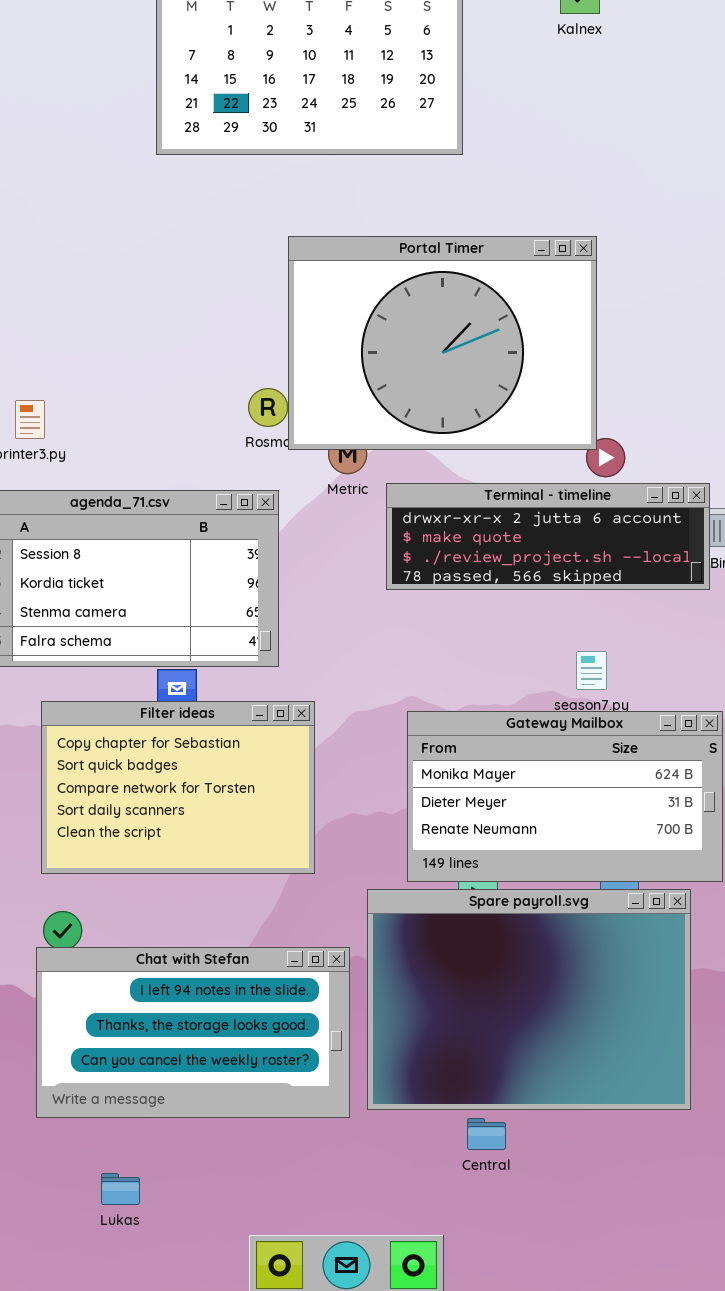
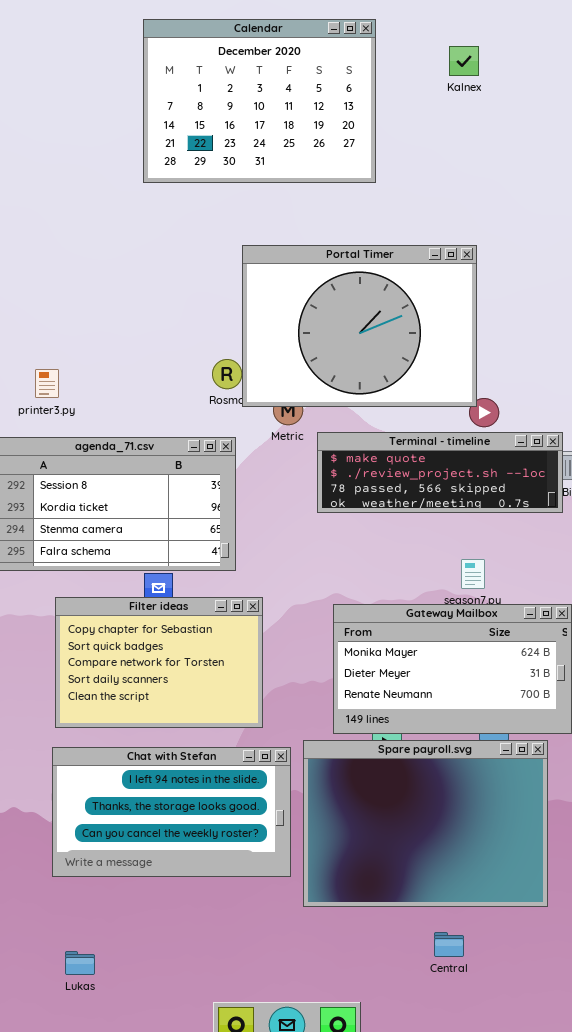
Terminal - timeline: [386,483,710,590] -> [317,432,563,513], scrolled down 1 row
Chat with Stefan: [36,947,350,1118] -> [52,747,291,877], moved
Central: [467,1118,506,1150] -> [434,932,464,957], moved
Lukas: [101,1173,140,1205] -> [65,951,95,975], moved

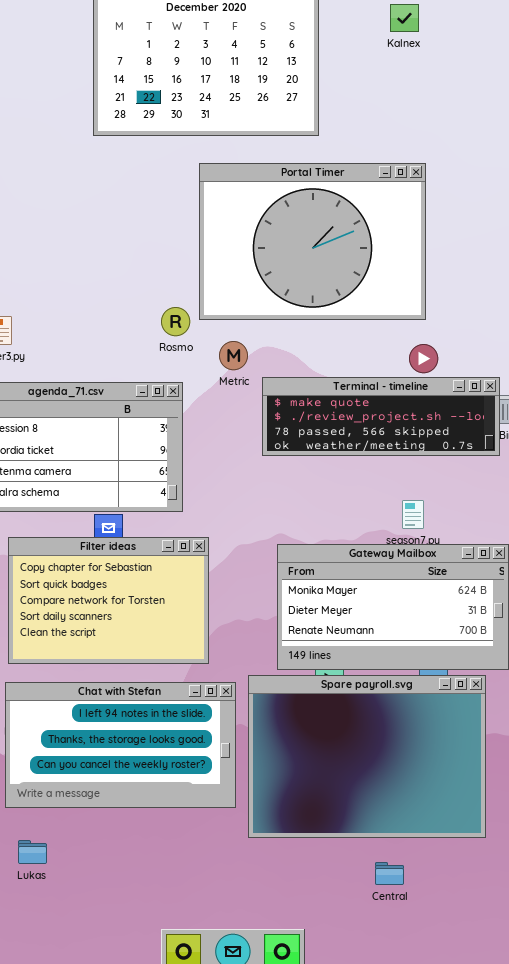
Portal Timer: [242,245,477,407] -> [199,163,426,320], moved
Lukas: [65,951,95,975] -> [18,840,47,864], moved

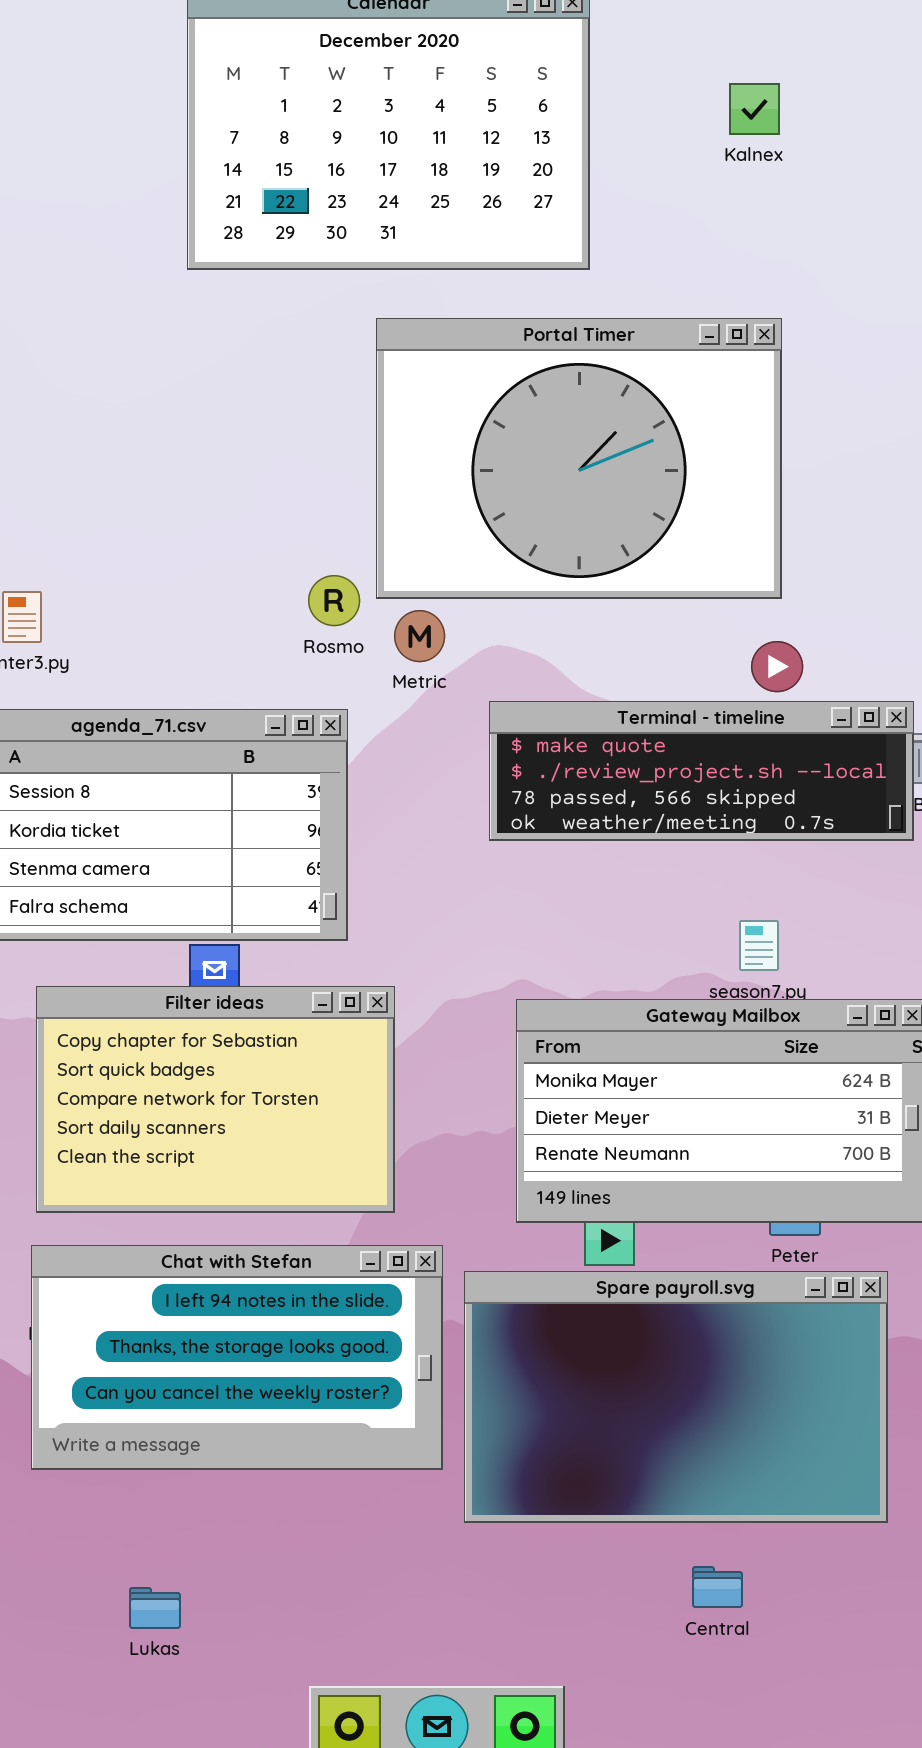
Kalnex: [390,4,419,32] -> [729,83,780,135], moved
Metric: [219,341,248,370] -> [394,610,445,662], moved
Spare payroll.svg: [248,675,486,838] -> [464,1271,888,1523], resized
Lukas: [18,840,47,864] -> [129,1587,181,1629], moved

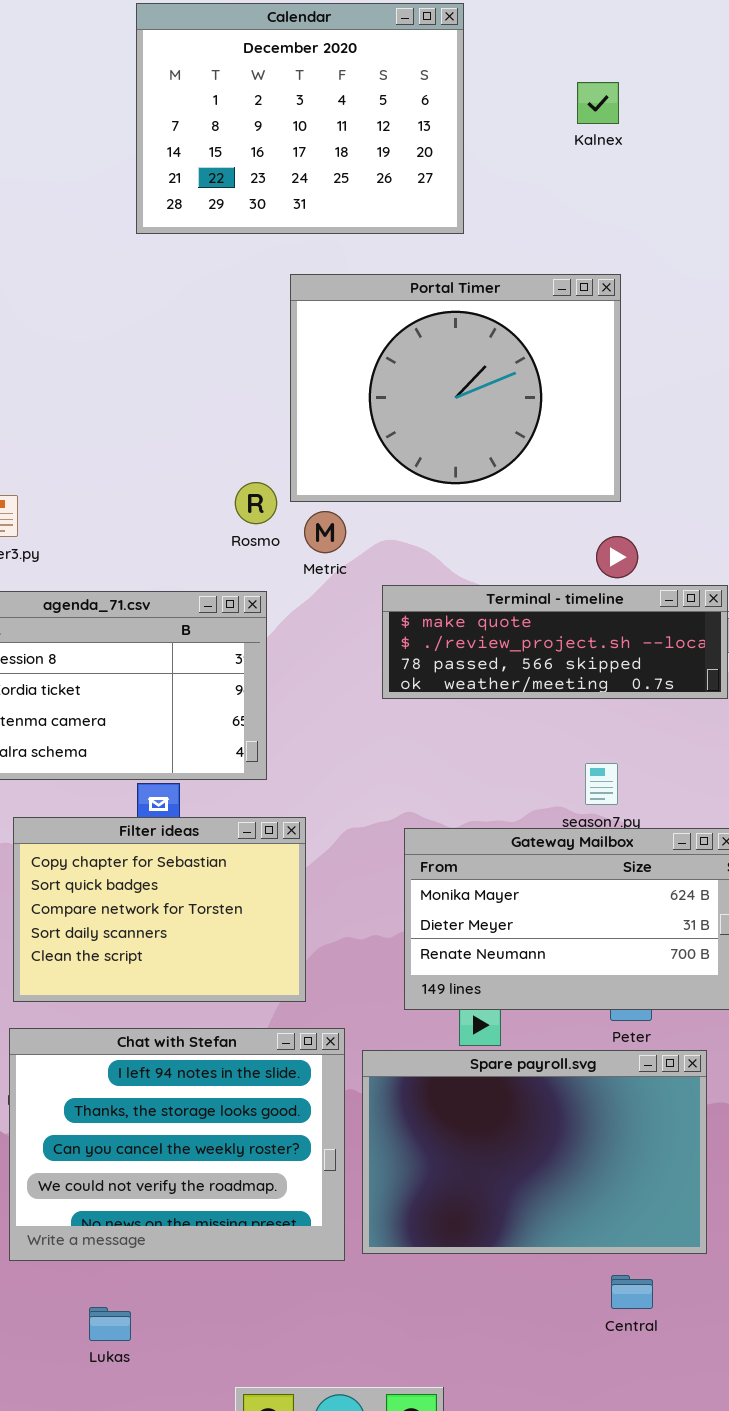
Chat with Stefan: [31,1245,443,1470] -> [9,1028,345,1261], resized
Central: [692,1566,743,1608] -> [611,1275,653,1309], moved

